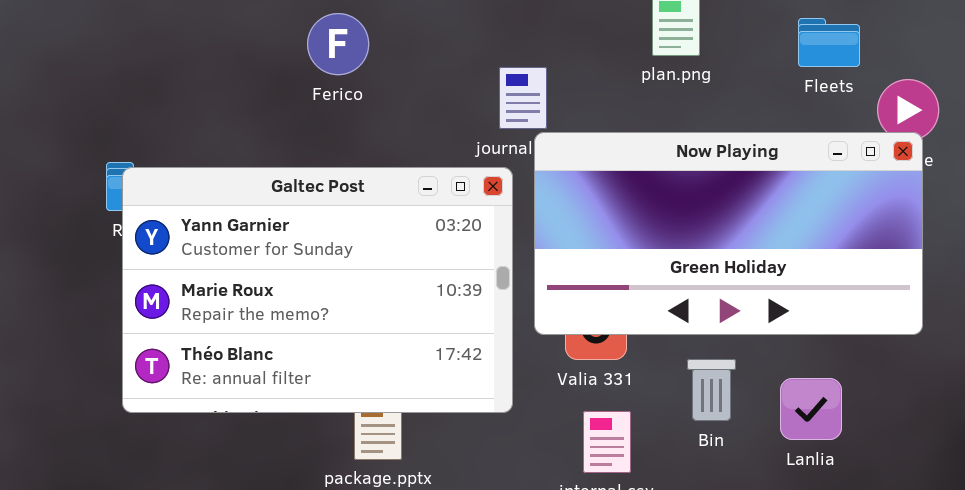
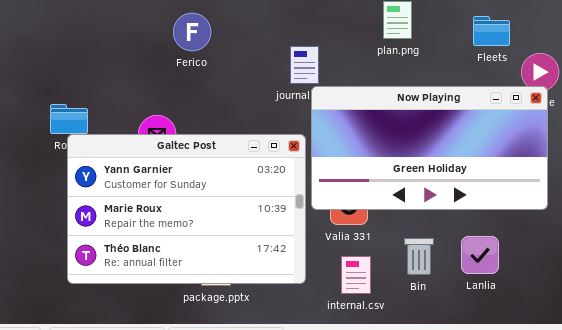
Galtec Post: [122,167,513,413] -> [67,134,306,284], moved
Bin: [687,359,736,421] -> [404,238,434,275], moved

